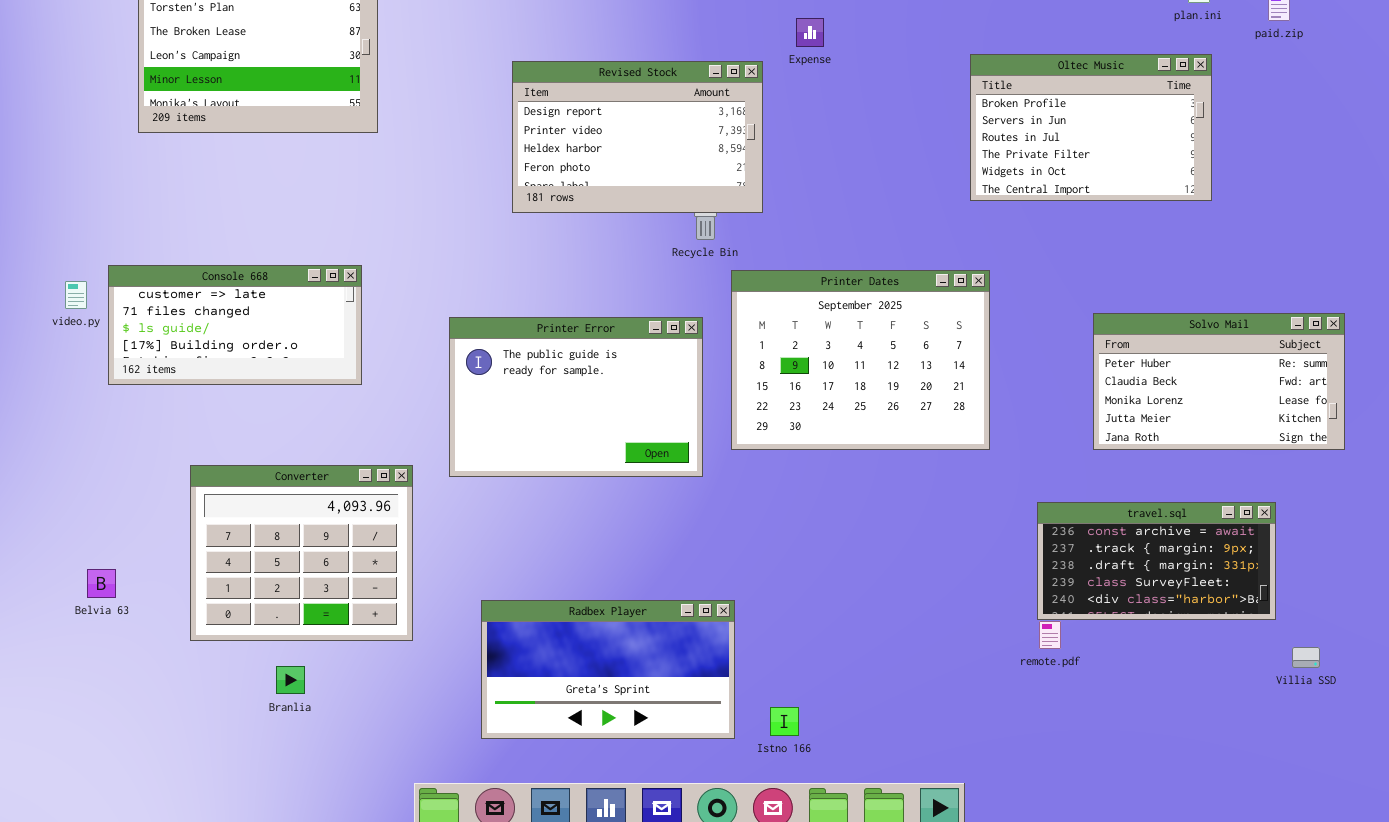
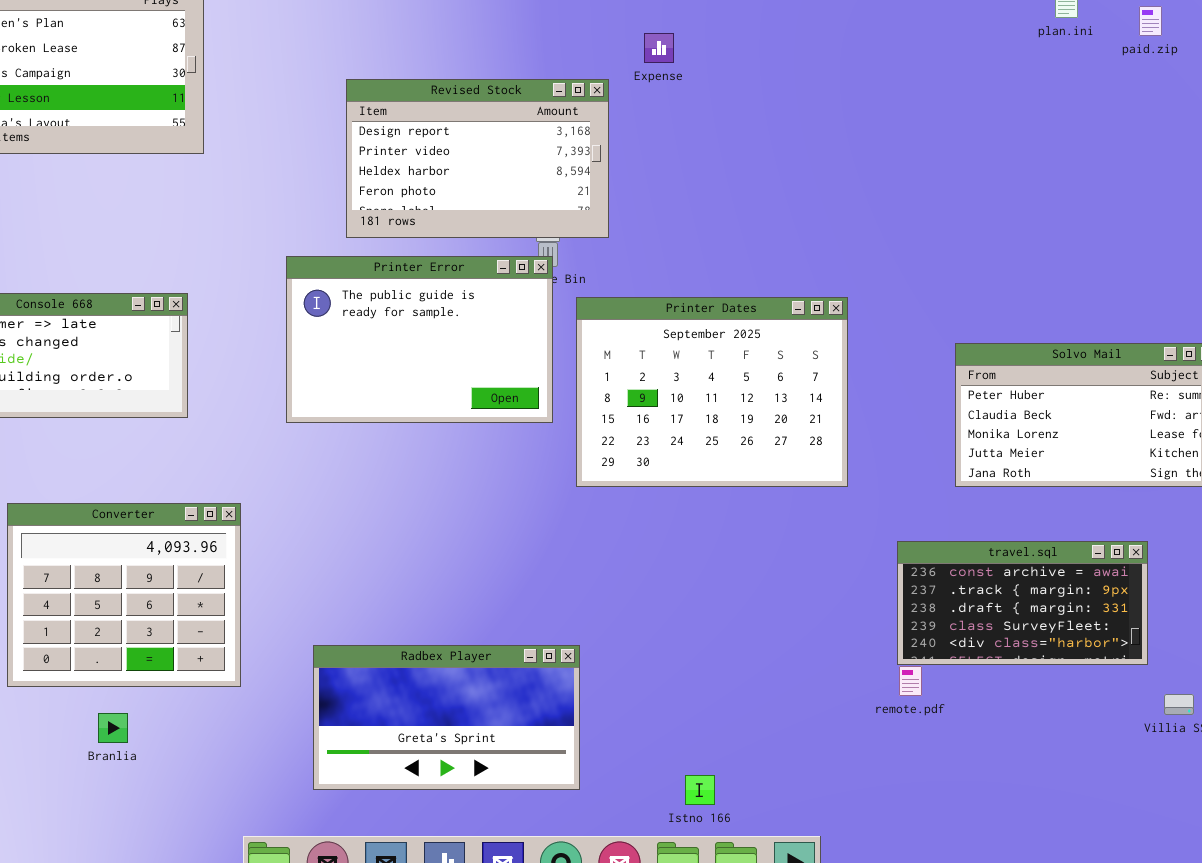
Oltec Music: [970,54,1212,201] -> none, closed
Printer Error: [449,317,703,477] -> [286,256,553,423], moved
Istno 166: [770,707,799,736] -> [685,775,715,805], moved

